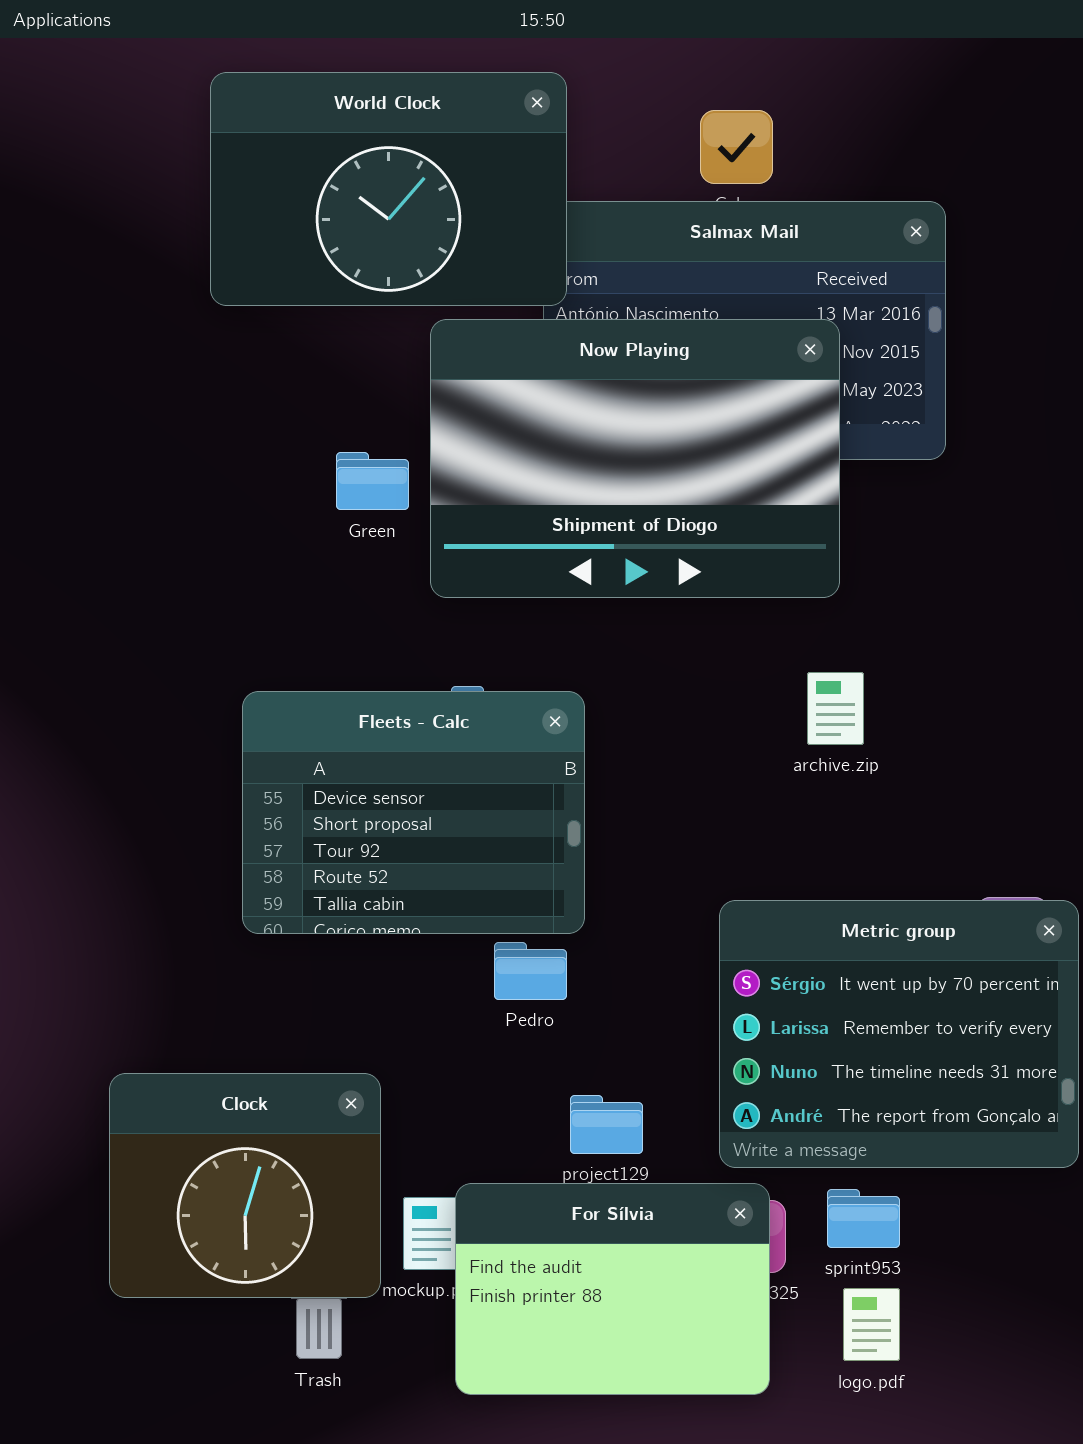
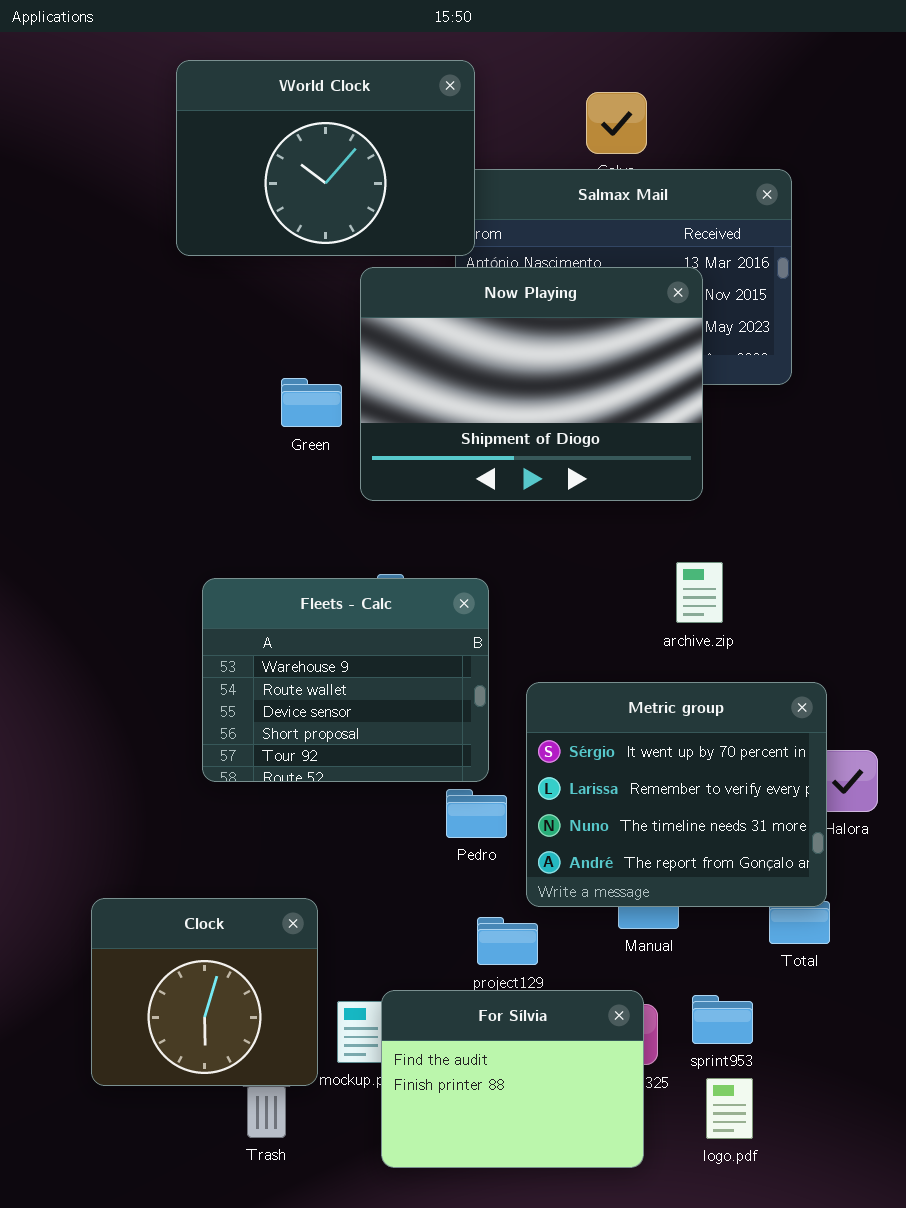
Fleets - Calc: [242,691,585,934] -> [202,578,489,782], scrolled up 2 rows
Metric group: [719,900,1079,1168] -> [526,682,827,907], moved
Pedro: [494,942,567,1000] -> [446,789,507,838], moved

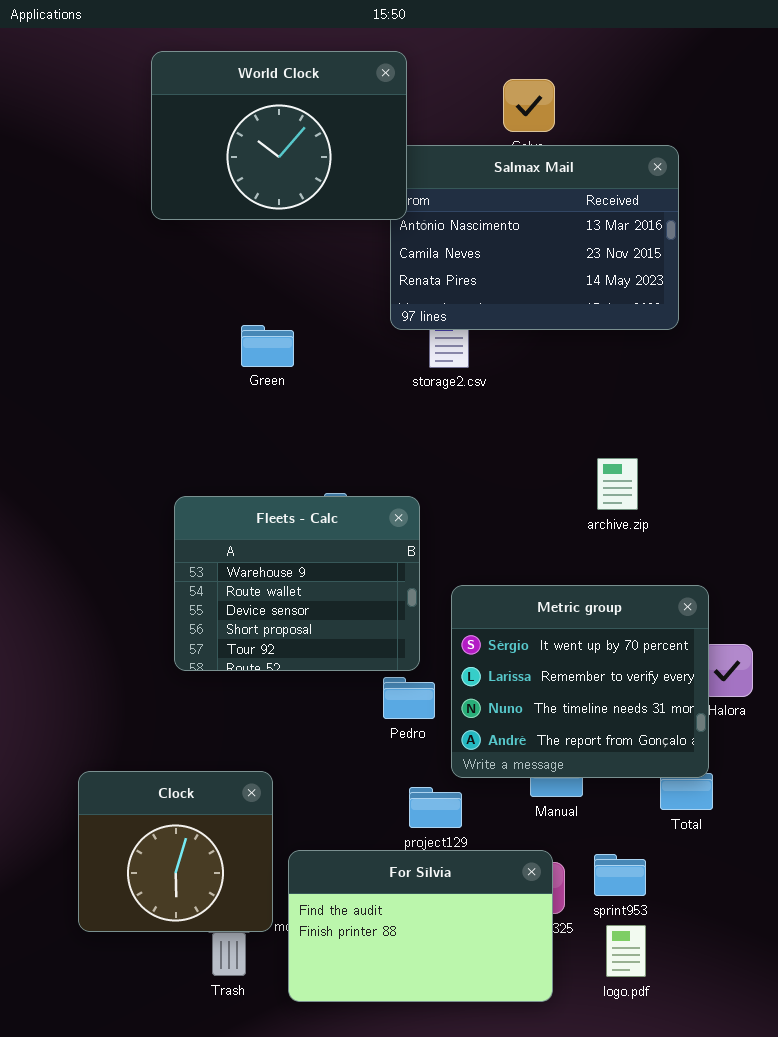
Now Playing: [360,267,703,501] -> none, closed
archive.zip: [676,562,723,623] -> [597,458,638,510], moved
For Sílvia: [381,990,644,1168] -> [288,850,553,1002], resized

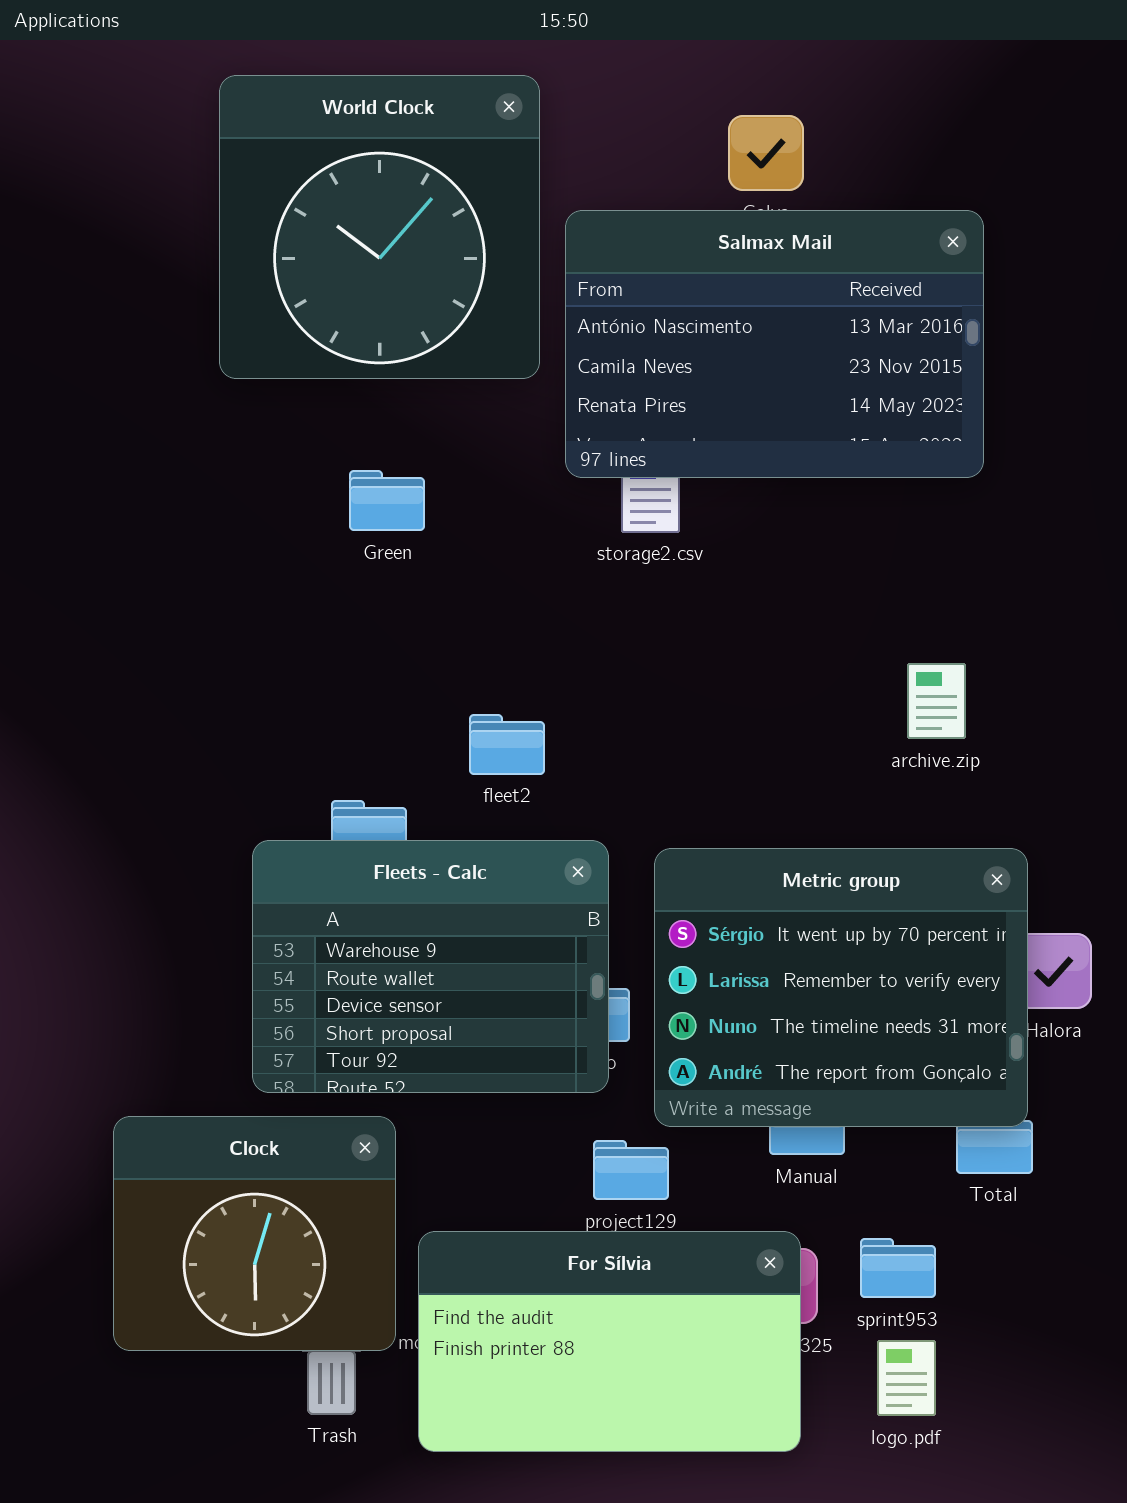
World Clock: [151,51,407,220] -> [219,75,540,379], resized
archive.zip: [597,458,638,510] -> [907,663,966,739], moved
Fleets - Calc: [174,496,420,671] -> [252,840,609,1093], moved

